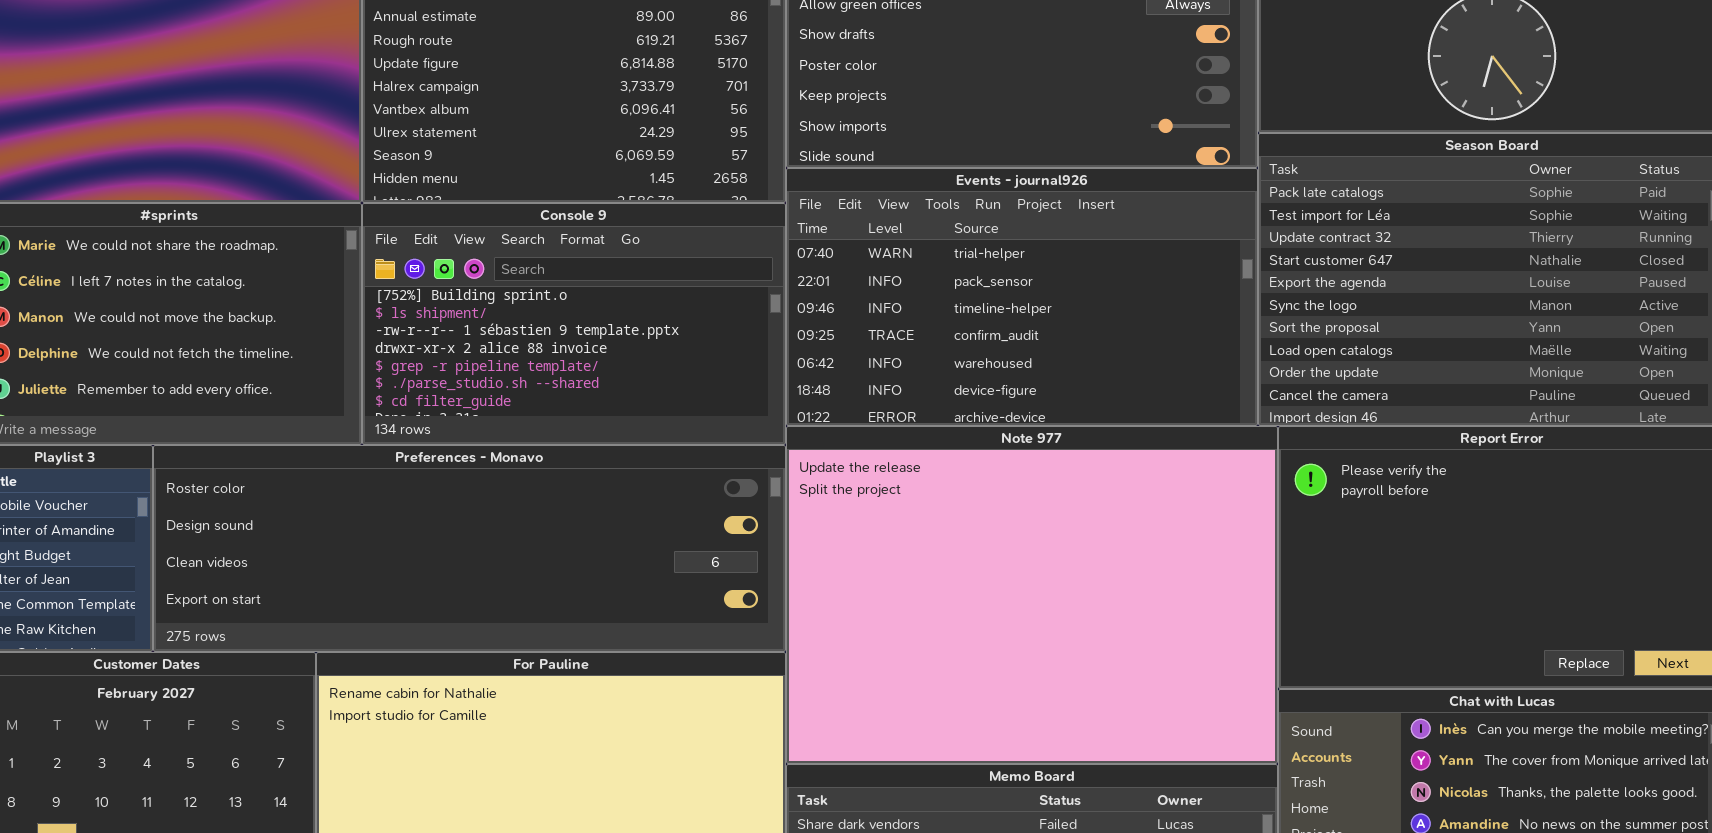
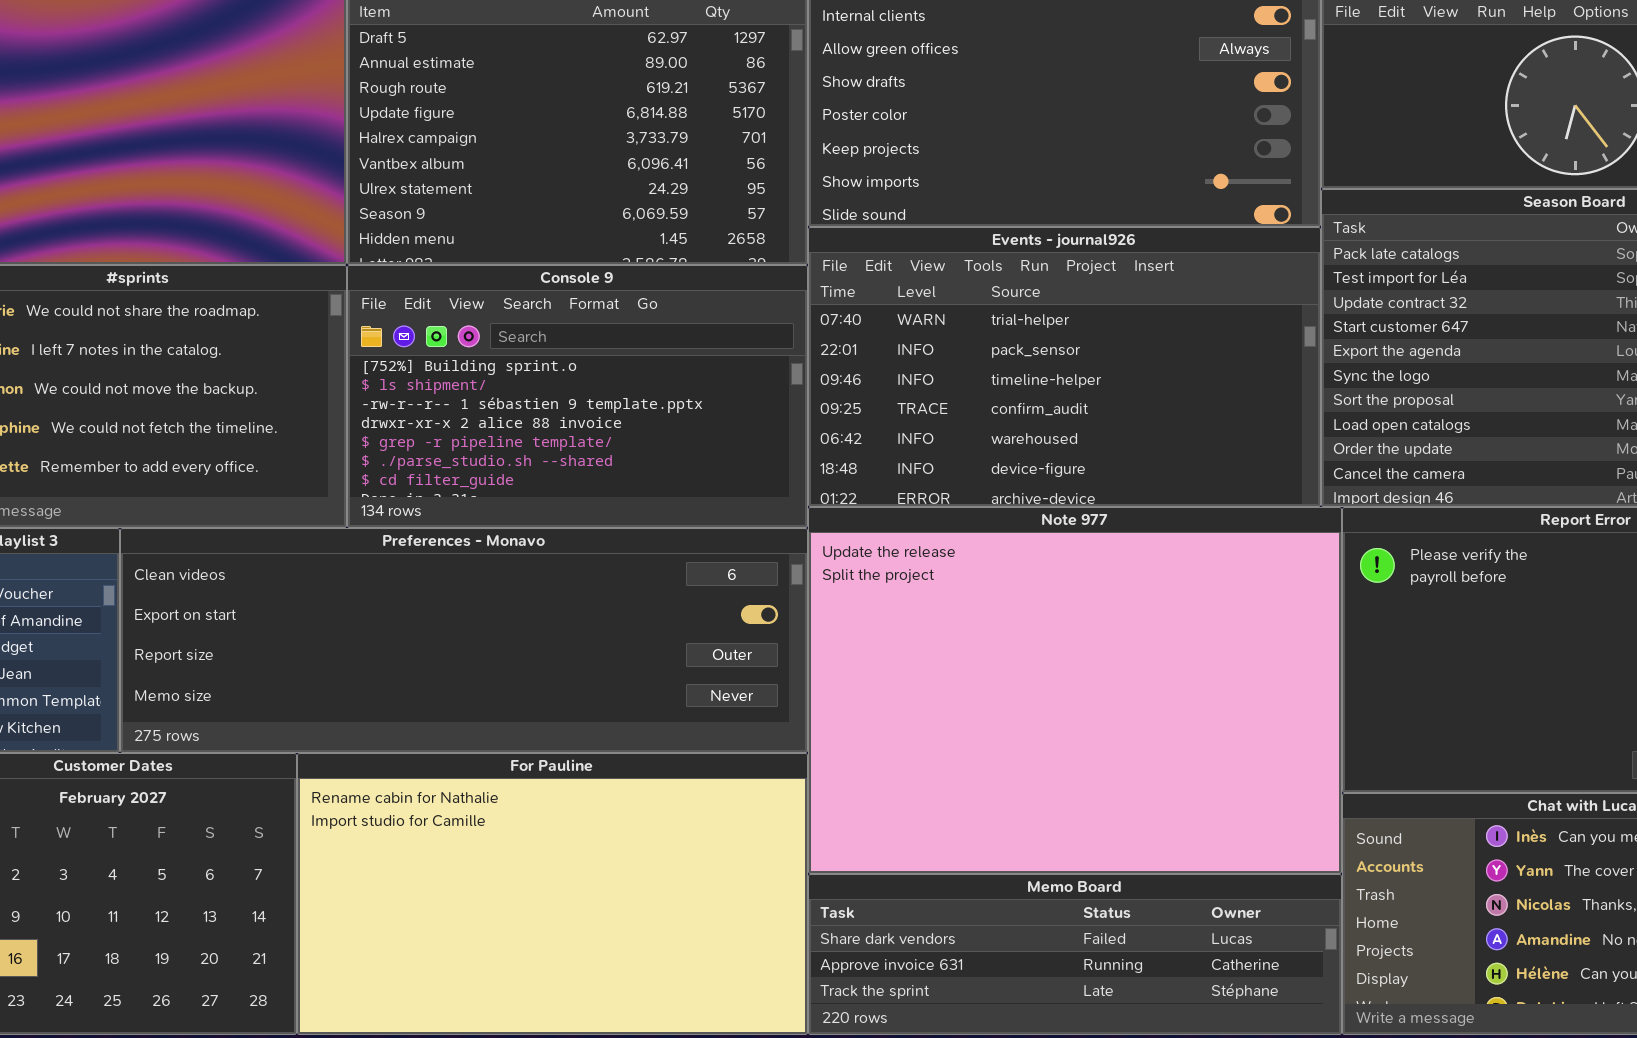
Preferences - Monavo: [153,445,786,652] -> [120,528,808,753], scrolled down 2 rows

